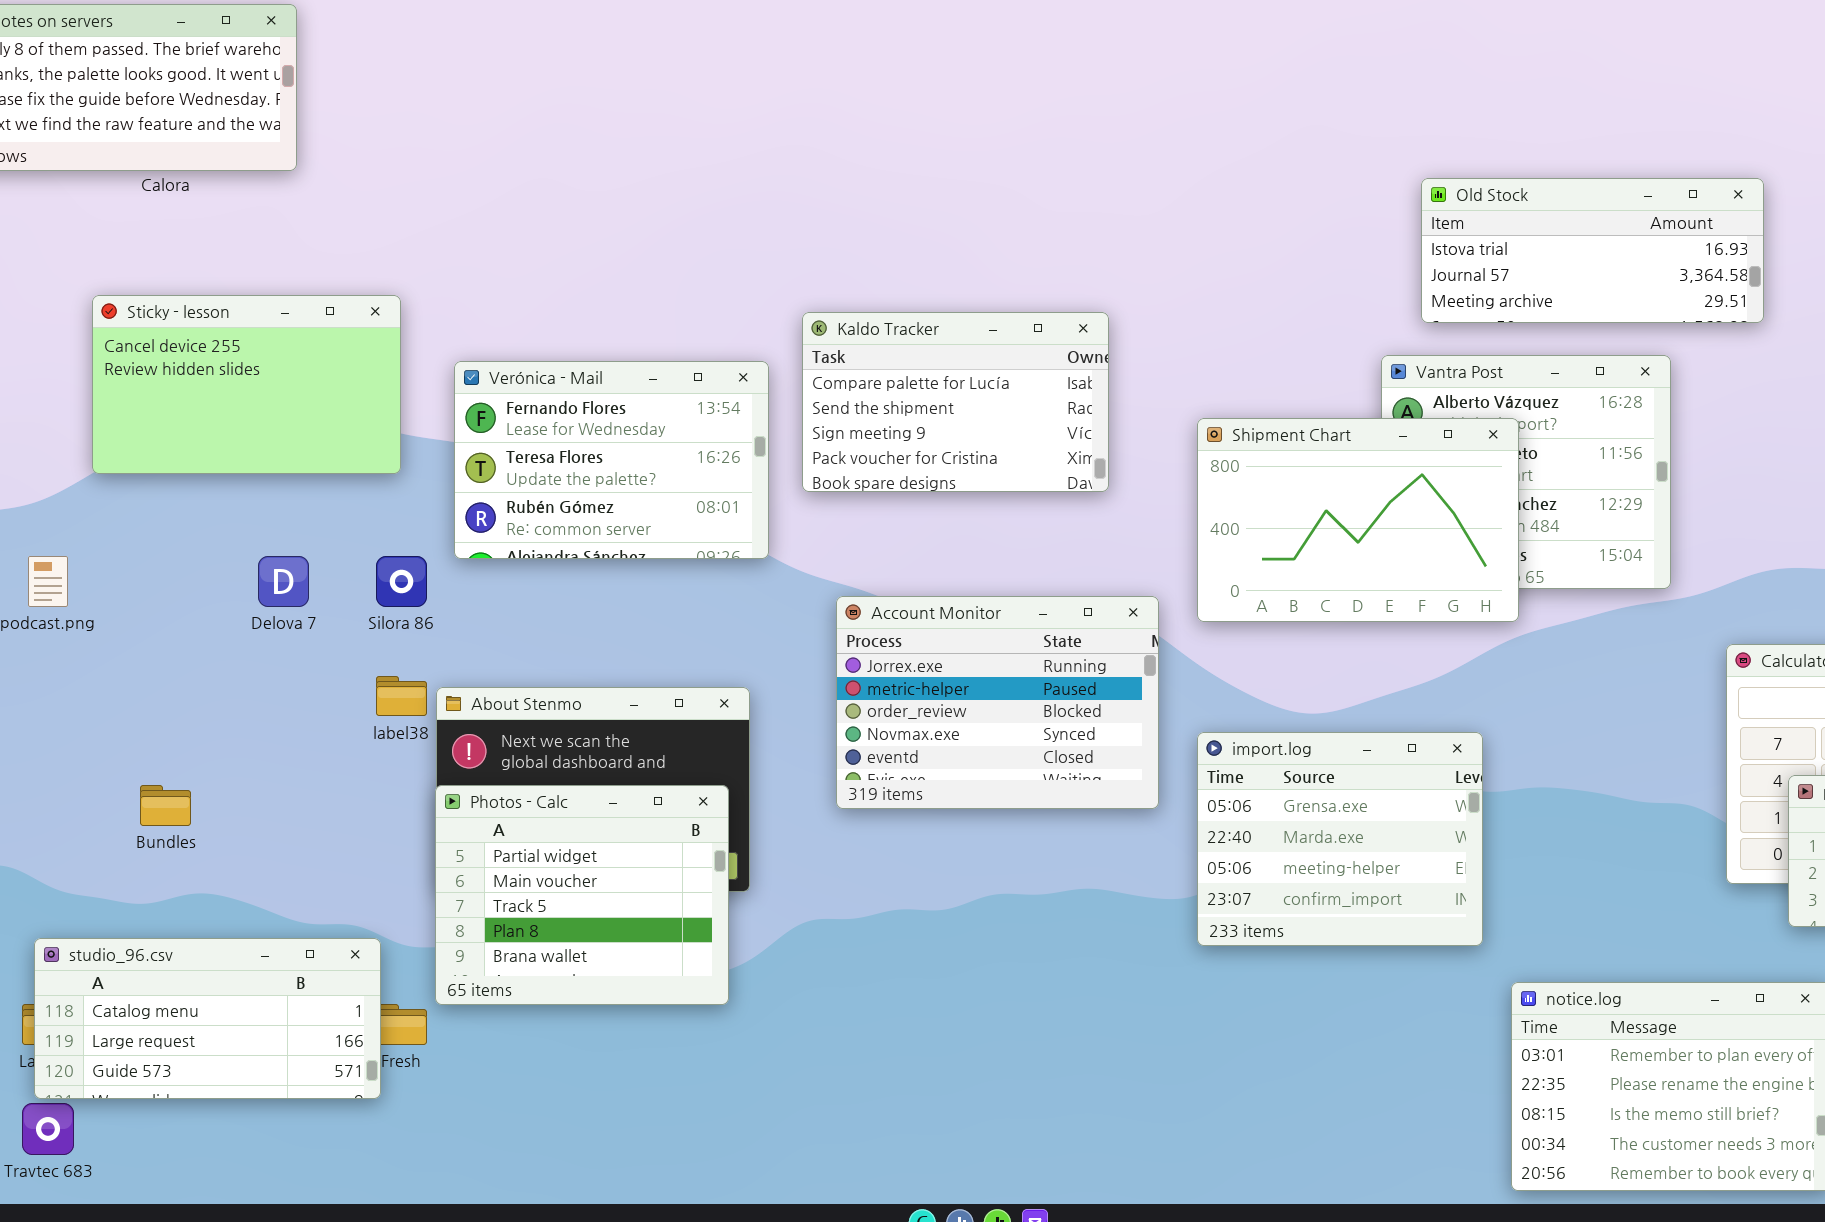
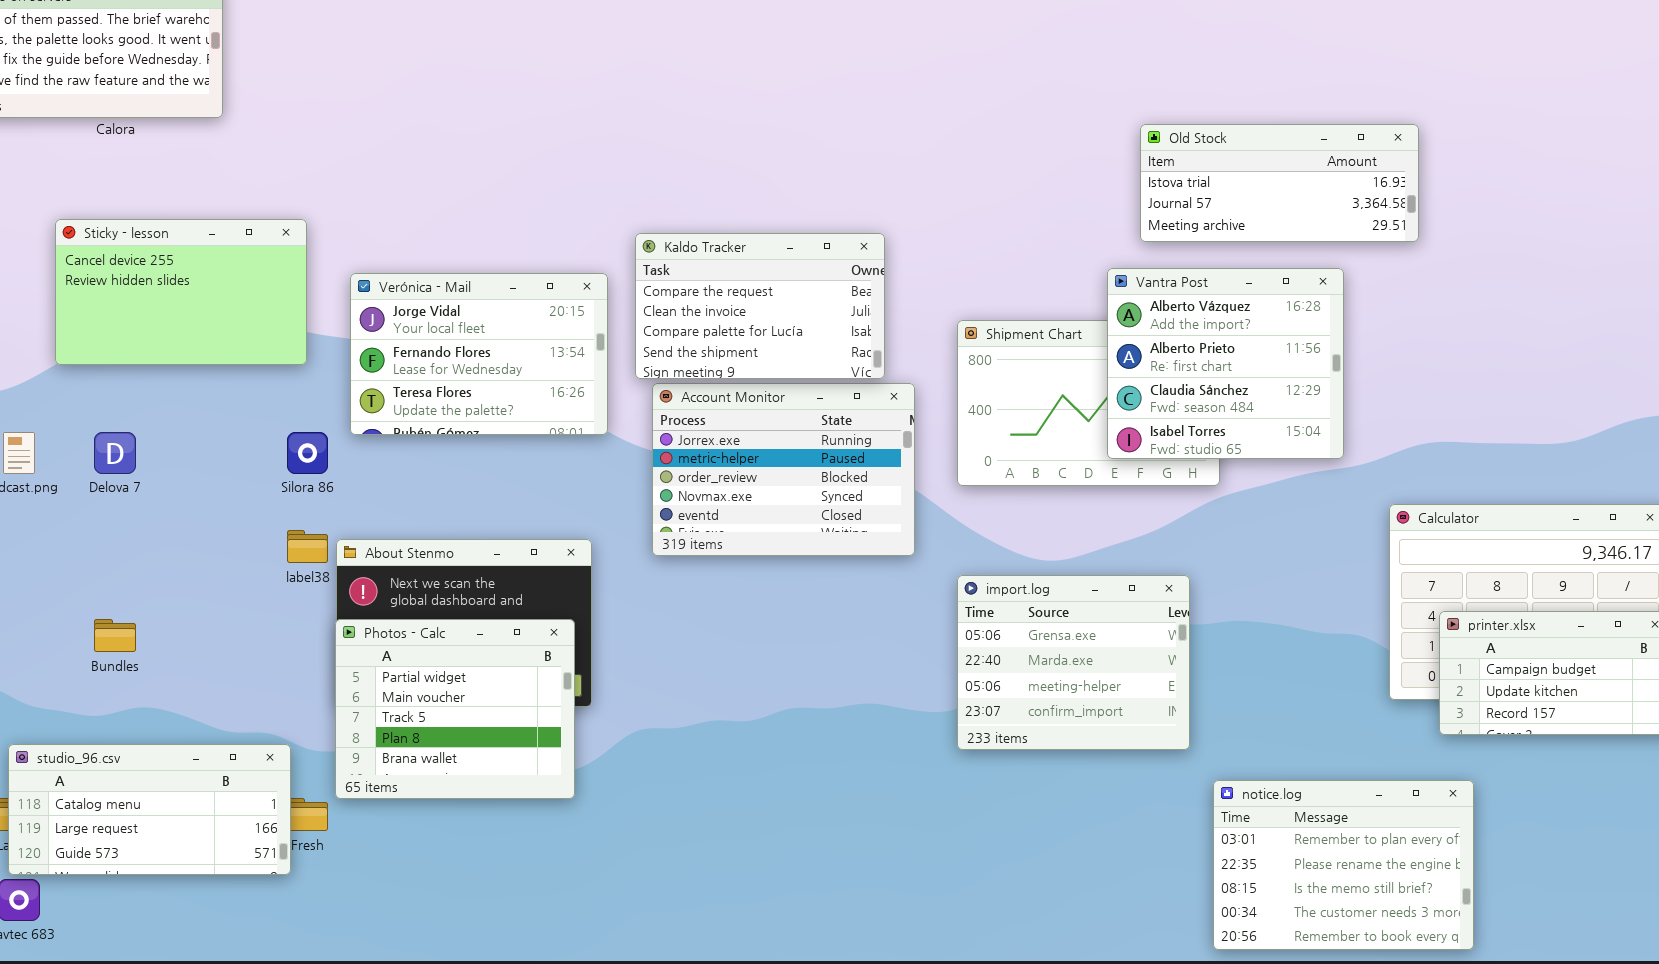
Kaldo Tracker: [802,312,1109,492] -> [635,233,885,379], scrolled up 2 rows
Vantra Post: [1381,355,1671,589] -> [1107,268,1344,459], raised
Verónica - Mail: [454,361,769,559] -> [350,273,608,435], scrolled up 1 row
Delova 7: [258,556,309,607] -> [94,432,136,474], moved
Account Monitor: [836,596,1159,809] -> [652,383,915,556], moved

